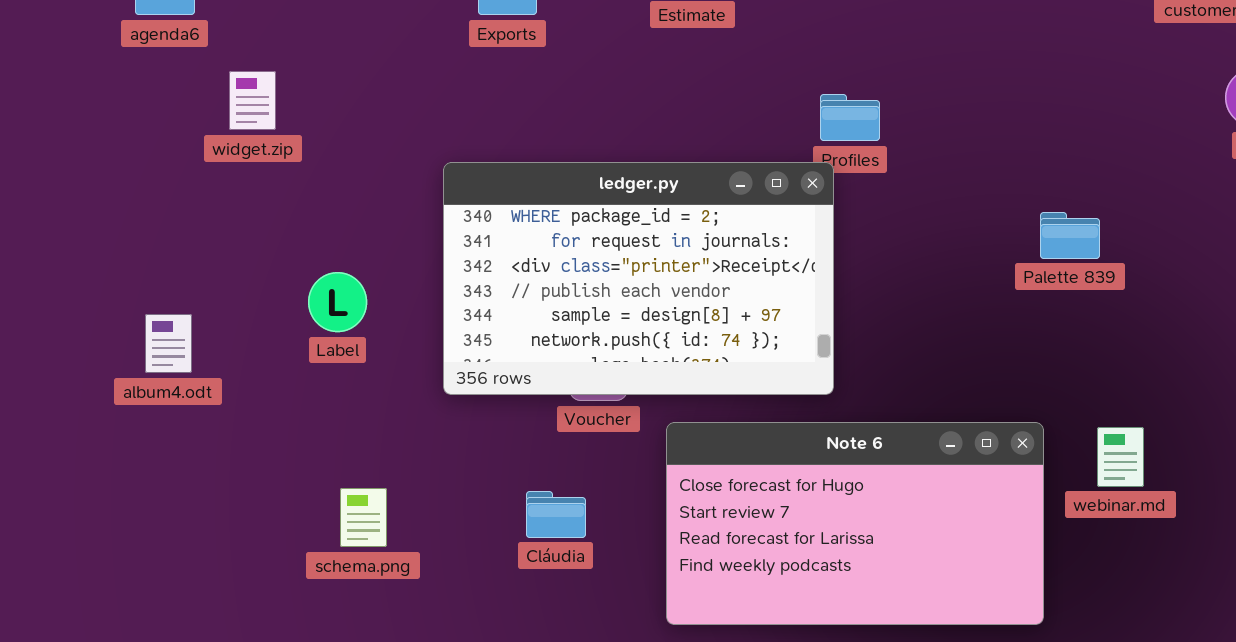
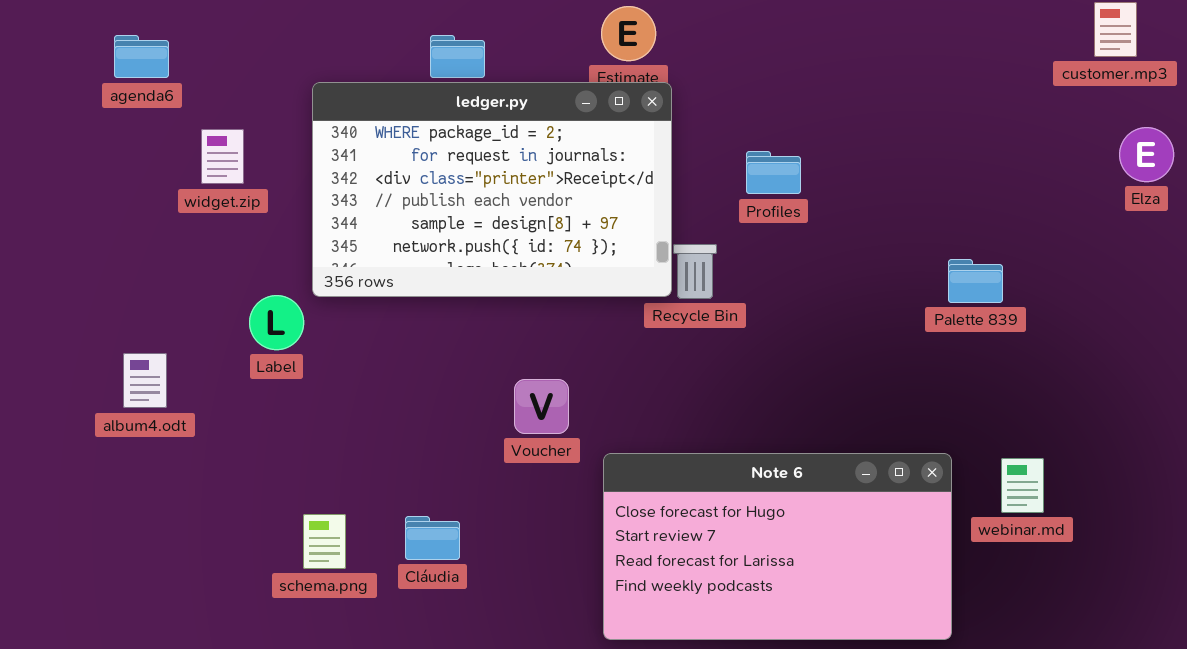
ledger.py: [443,162,834,395] -> [312,82,672,297], moved
Label: [308,272,367,332] -> [249,295,304,350], moved
Cláudia: [526,491,586,538] -> [405,516,460,560], moved

